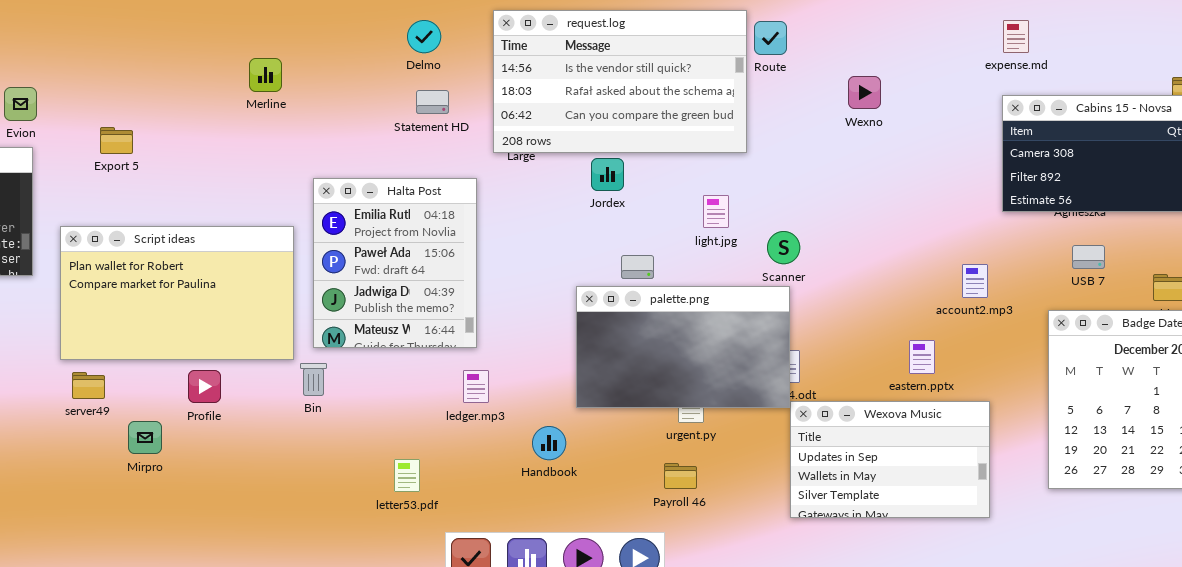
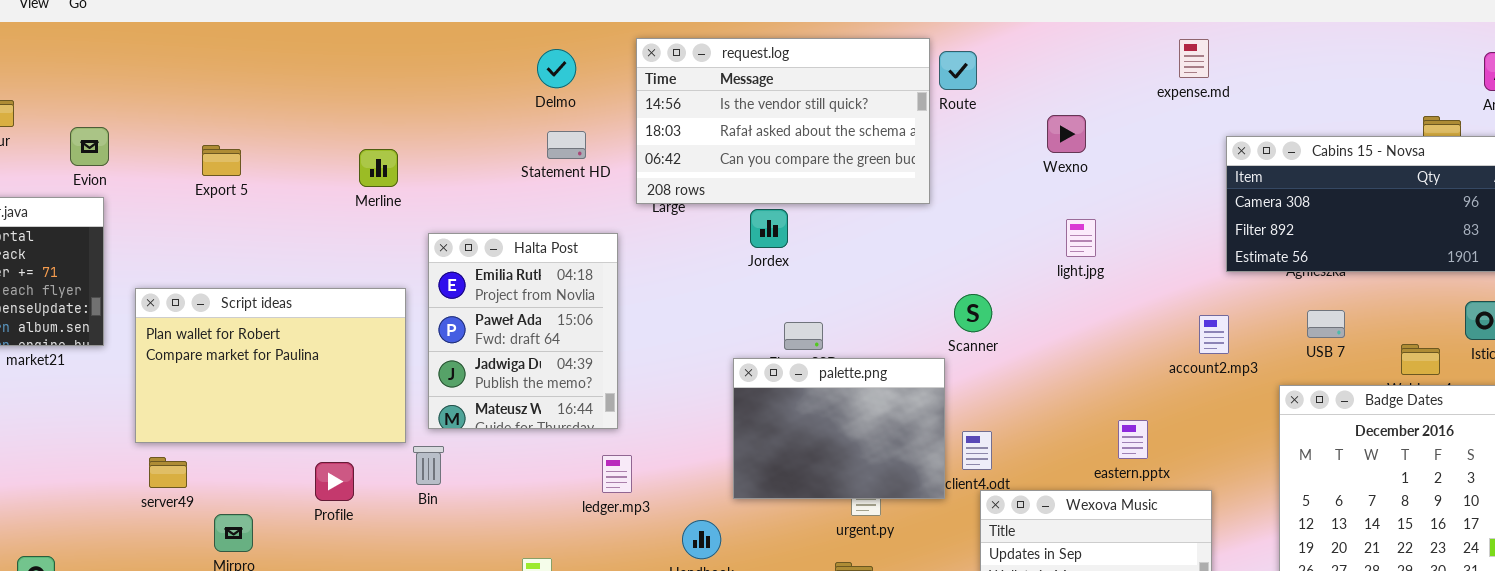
expense.md: [1003,20,1029,53] -> [1179,39,1209,78], moved
Merline: [249,58,282,92] -> [359,149,398,187], moved
Export 5: [100,127,133,154] -> [202,145,241,176], moved
light.jpg: [703,195,729,228] -> [1066,219,1096,257], moved
account2.mp3: [962,264,988,298] -> [1199,315,1229,354], moved
palette.png: [576,286,790,408] -> [733,358,945,499], resized
Profile: [188,370,221,403] -> [315,462,354,501], moved

